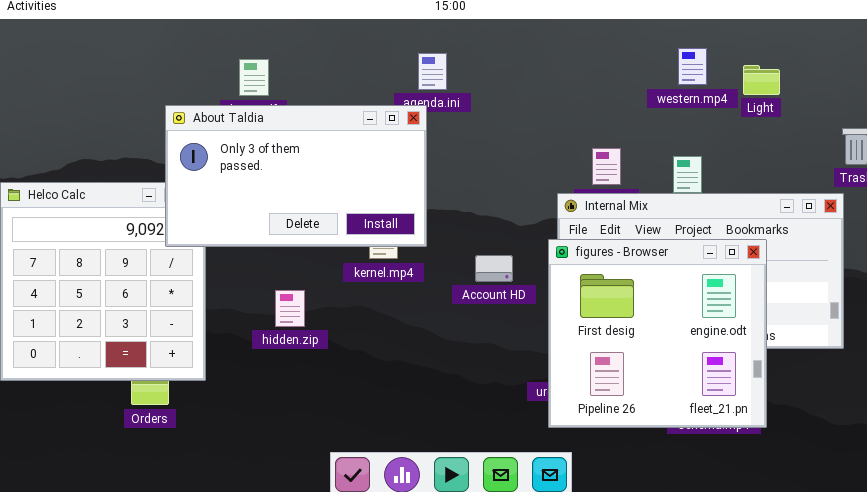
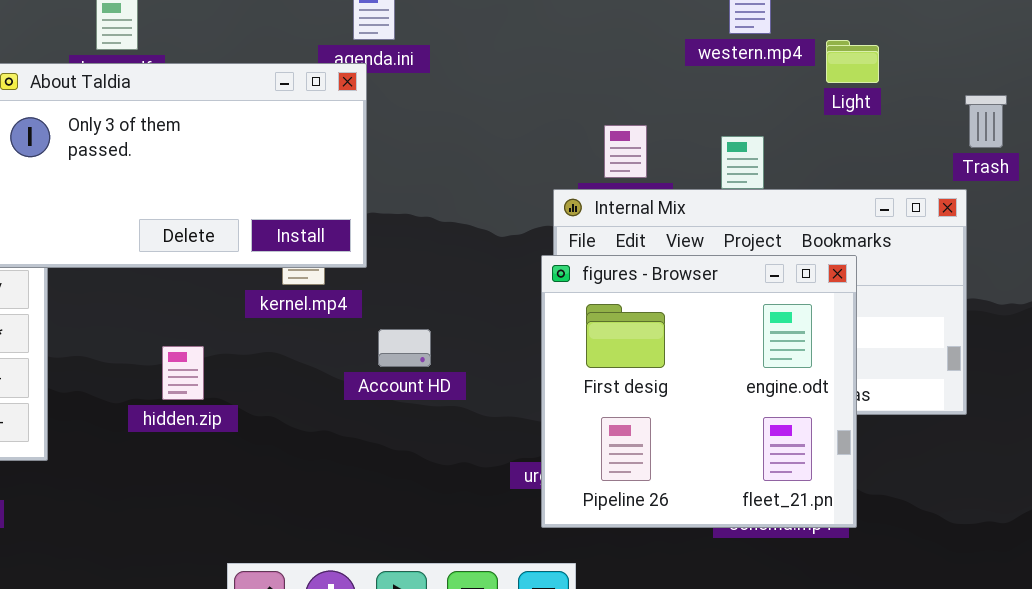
Light: [743,65,780,95] -> [826,40,879,83], moved
Account HD: [475,255,513,282] -> [378,329,431,367], moved
hidden.zip: [275,290,305,327] -> [162,346,204,400], moved

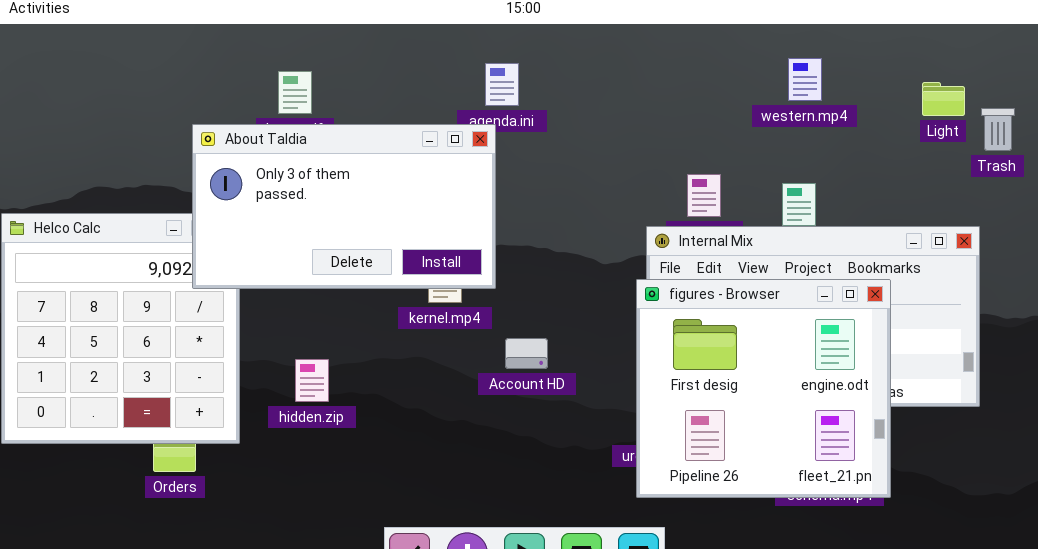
Light: [826,40,879,83] -> [922,82,965,116], moved
Trash: [965,95,1007,148] -> [981,108,1015,151], moved
hidden.zip: [162,346,204,400] -> [295,359,329,402], moved

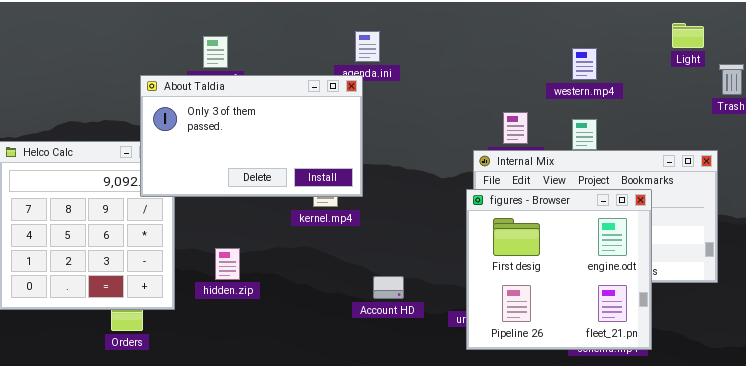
western.mp4: [788,58,822,101] -> [572,48,597,80], moved
Light: [922,82,965,116] -> [672,23,704,48], moved
Account HD: [505,338,548,369] -> [373,276,404,299], moved

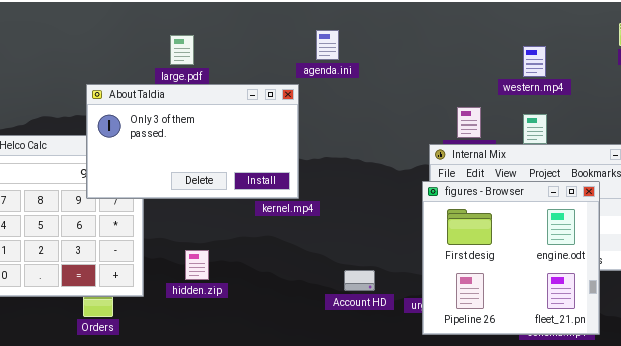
About Taldia: [140,75,363,197] -> [86,84,299,199], moved
hidden.zip: [215,248,240,280] -> [185,250,209,280], moved
Account HD: [373,276,404,299] -> [344,270,375,291], moved

